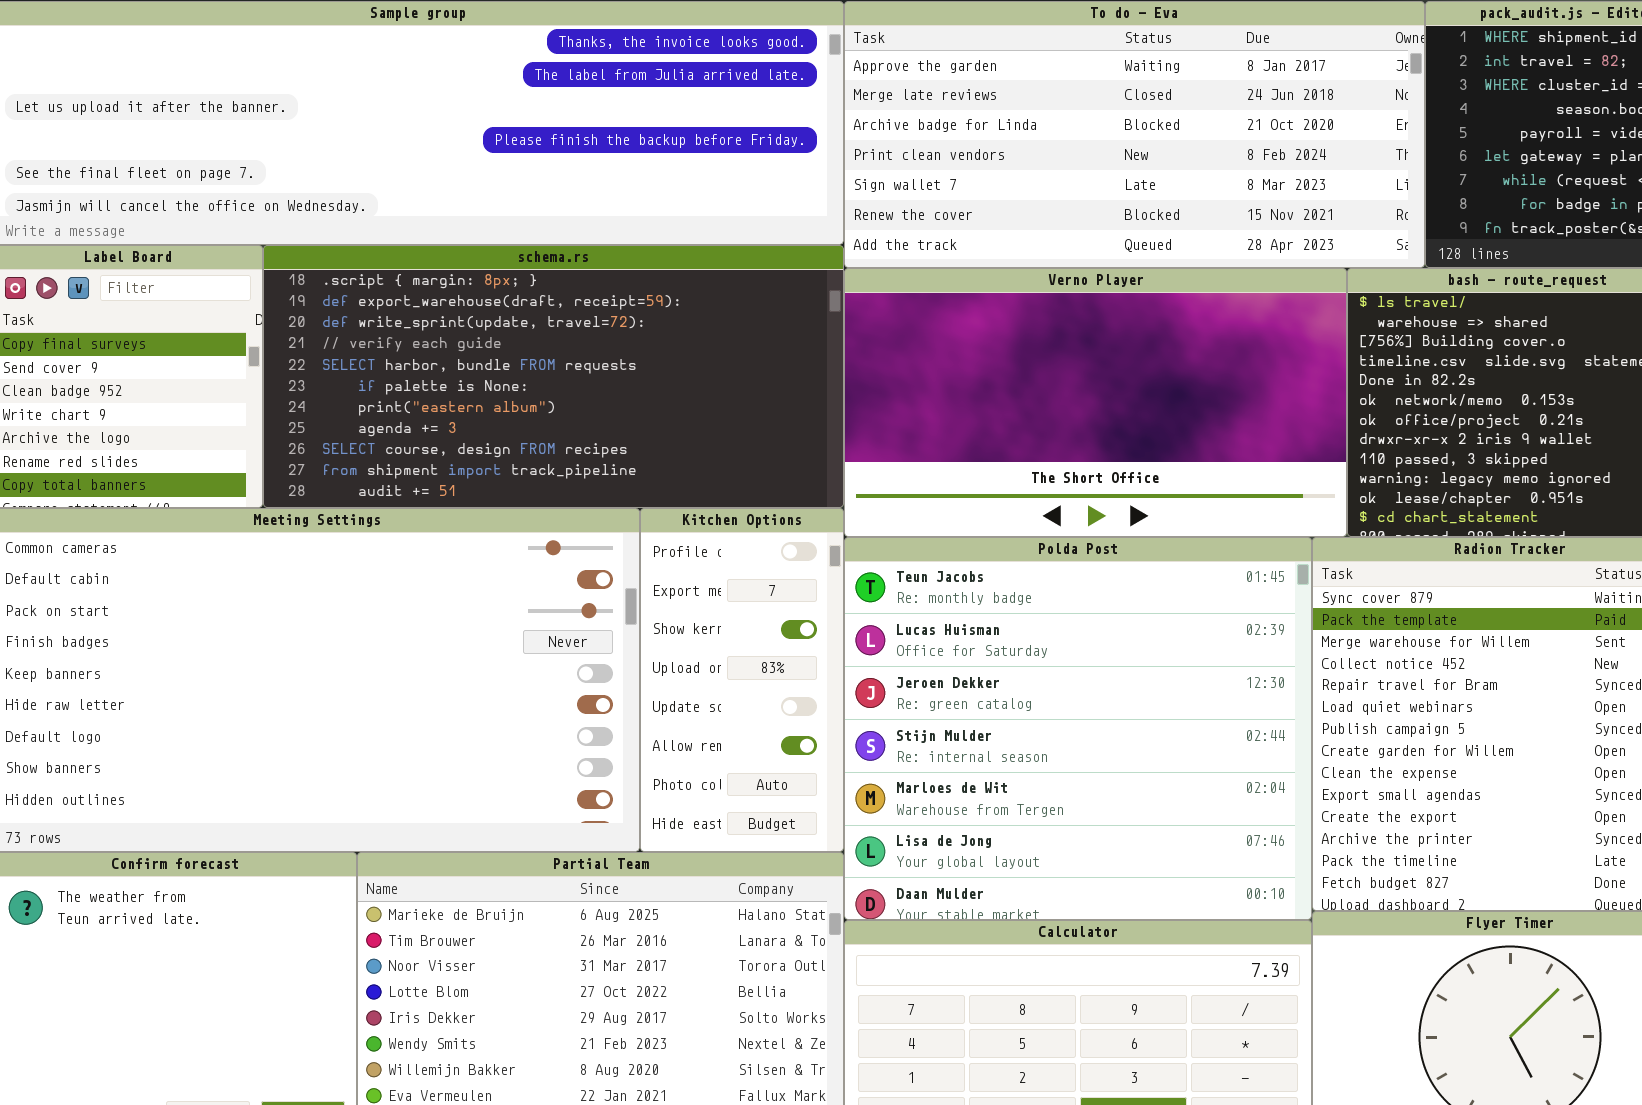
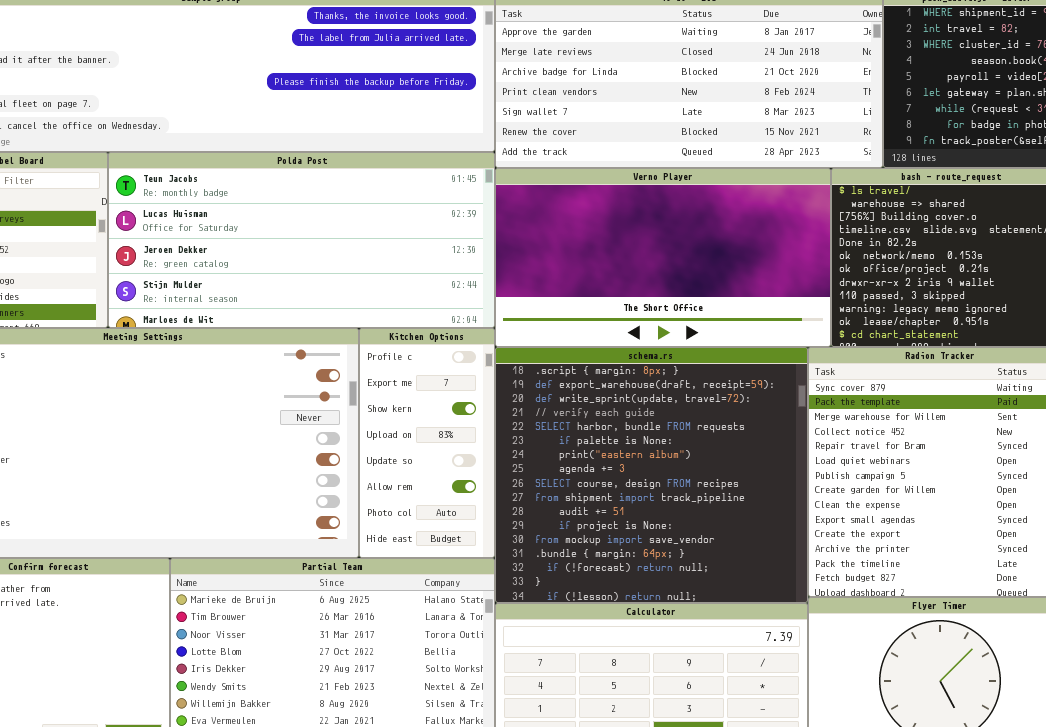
schema.rs: [263,245,844,508] -> [495,347,808,603], moved, resized
Polda Post: [844,537,1312,920] -> [108,152,495,328], moved, resized

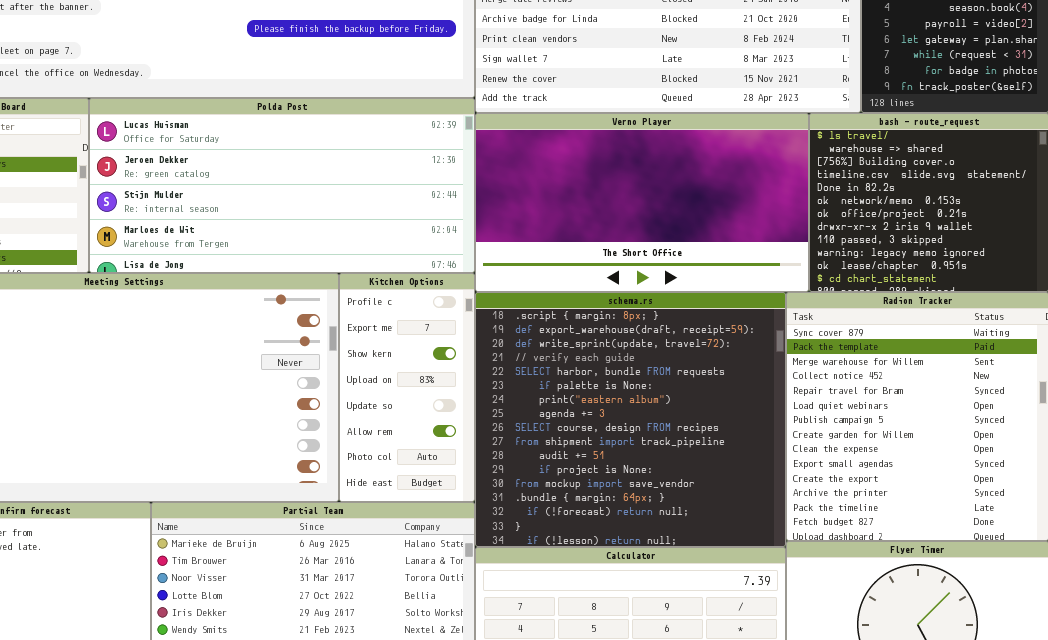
Polda Post: [108,152,495,328] -> [89,98,475,273], scrolled down 1 row

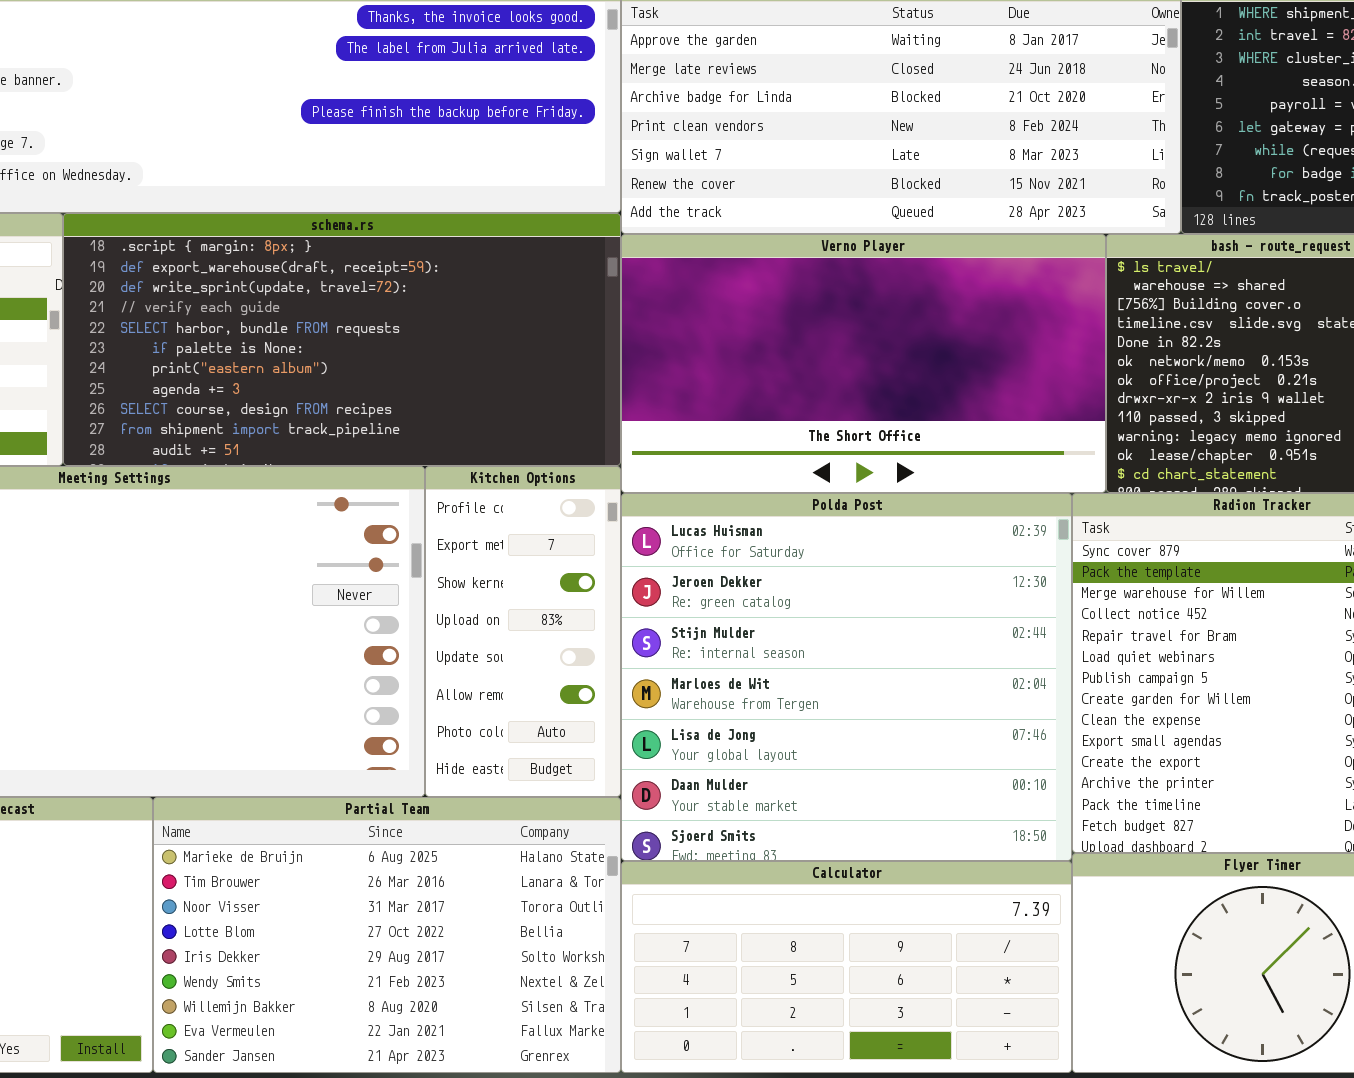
Polda Post: [89,98,475,273] -> [621,493,1072,861], moved, resized
schema.rs: [475,292,786,547] -> [63,213,621,466], moved, resized

